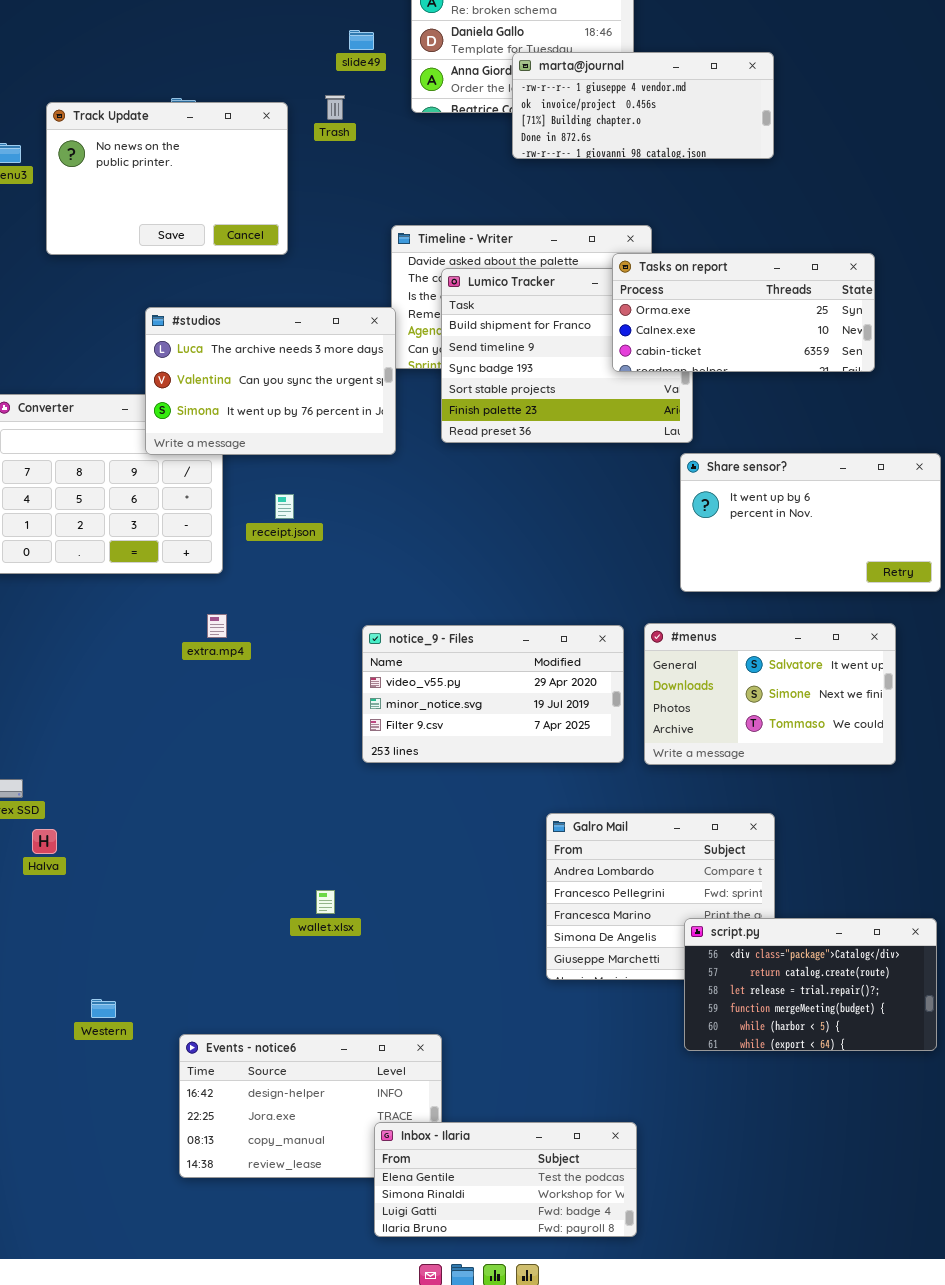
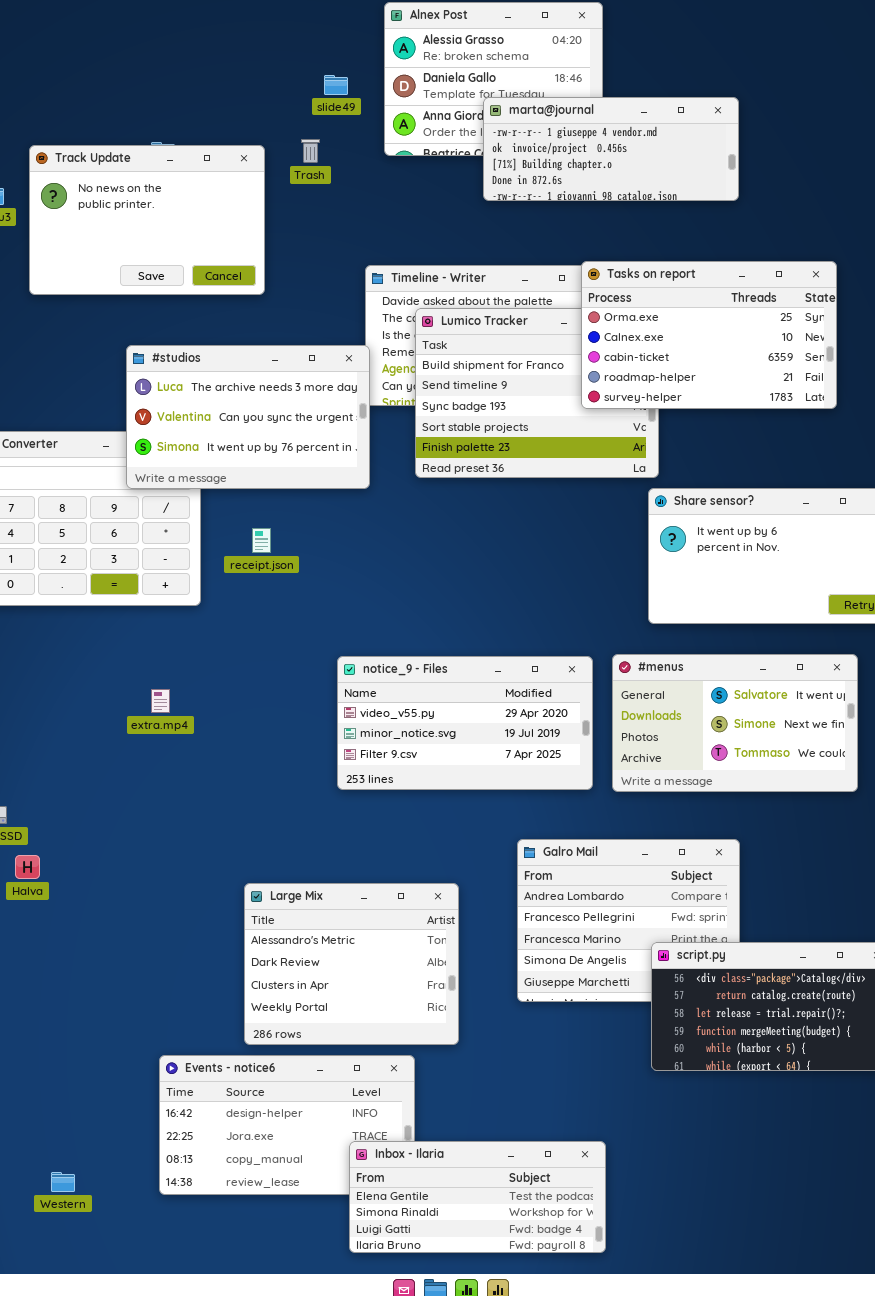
Tasks on report: [612,253,875,372] -> [581,261,837,409], resized
extra.mp4: [207,614,227,638] -> [151,689,170,713], moved
Large Mix: none -> [244,883,459,1045], opened
Western: [91,999,116,1018] -> [51,1172,75,1192], moved

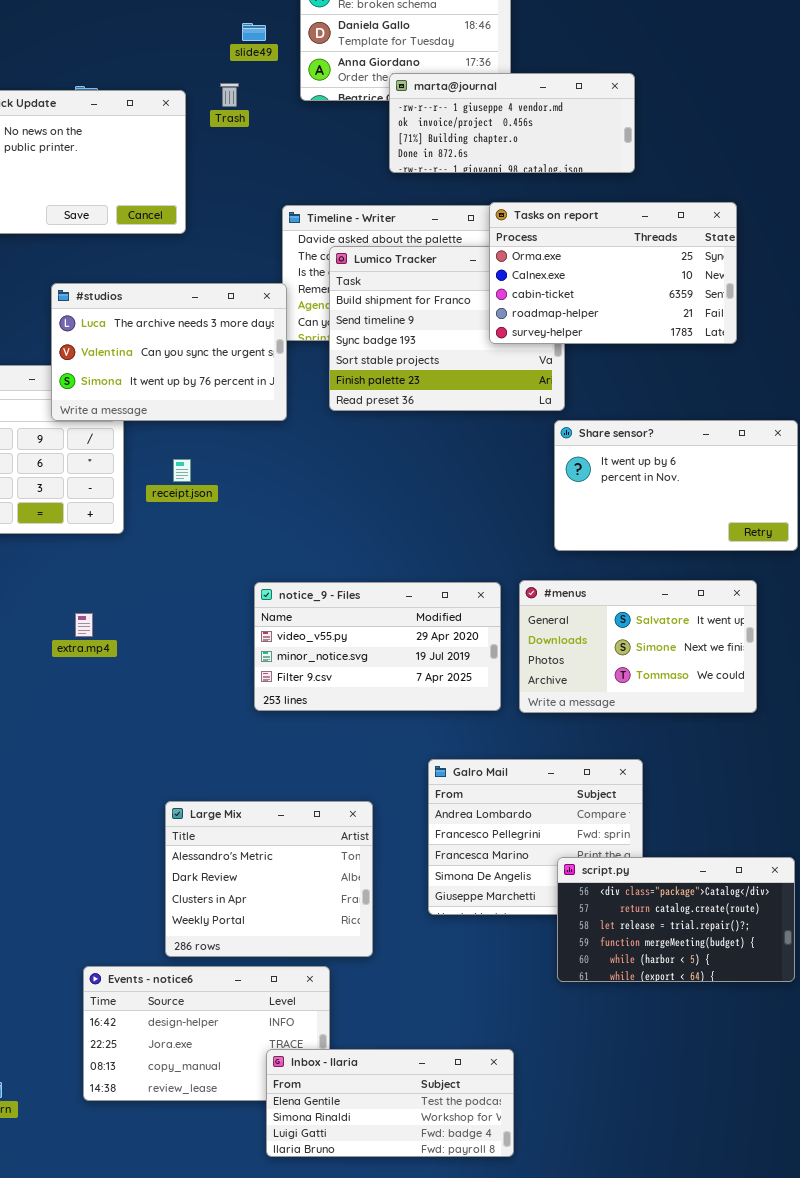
marta@journal: [483,97,739,201] -> [389,73,635,173], moved

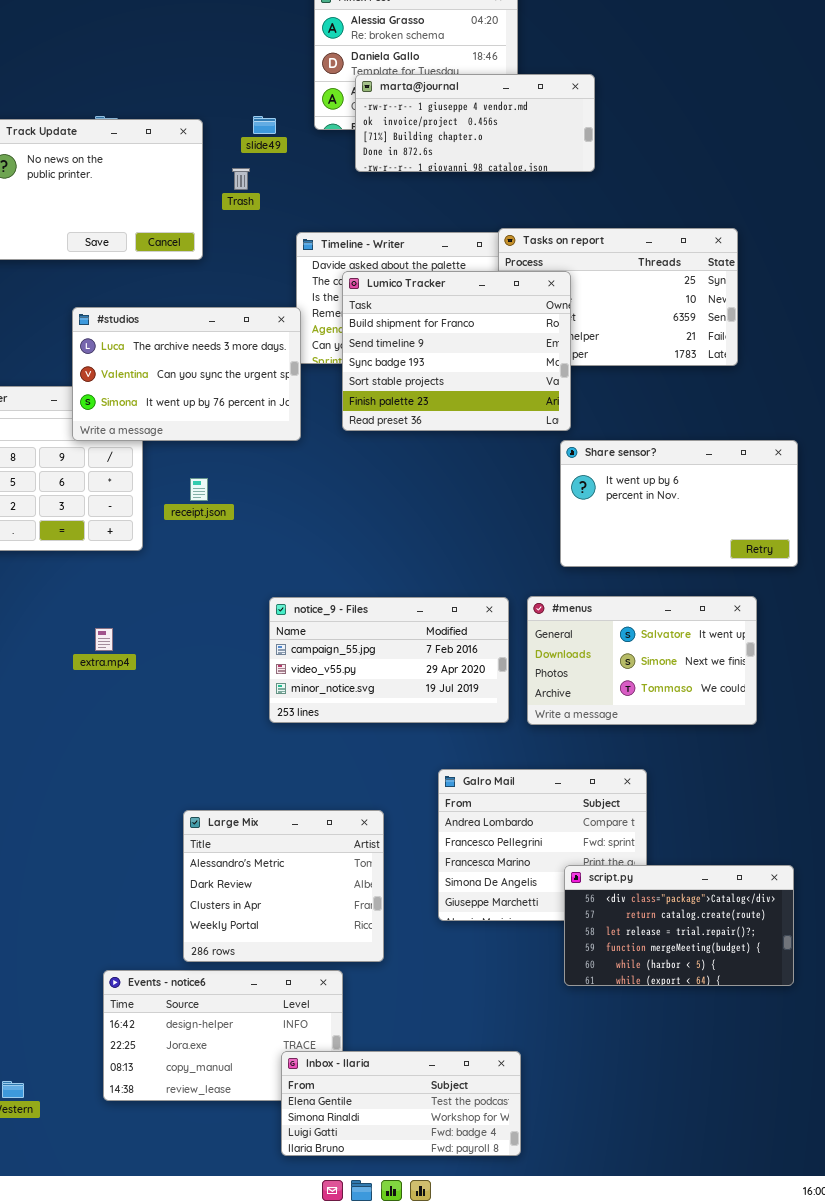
slide49: [242,23,266,41] -> [253,116,276,134], moved
marta@journal: [389,73,635,173] -> [355,74,595,172], moved
Trash: [220,83,239,107] -> [232,168,250,190], moved
Lumico Tracker: [329,246,565,411] -> [342,271,571,431], raised
notice_9 - Files: [254,582,501,711] -> [269,597,509,723], scrolled up 1 row

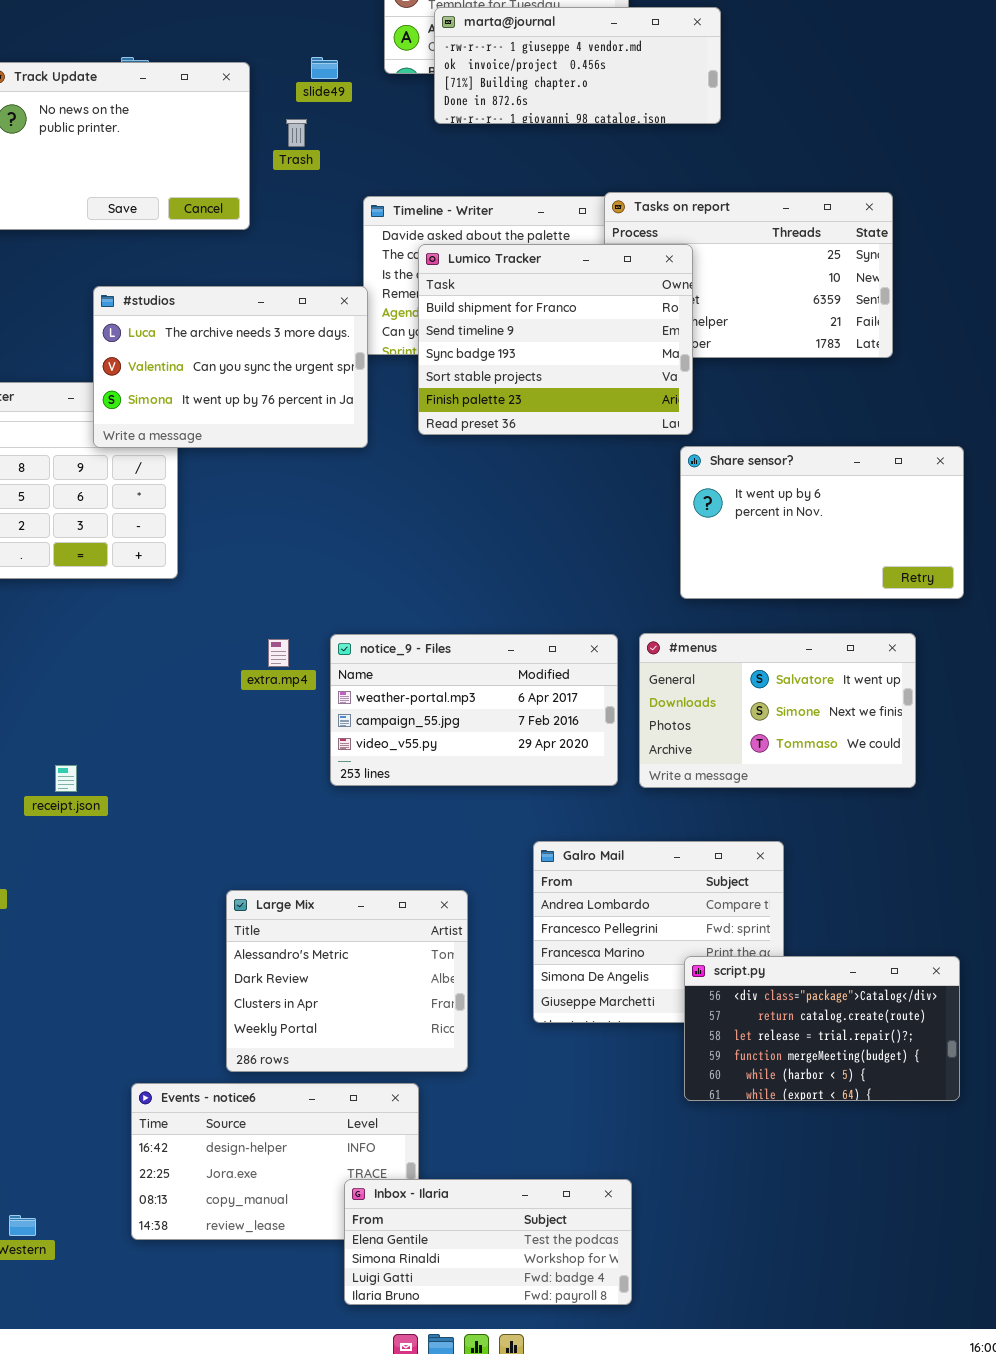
receipt.json: [190,478,208,501] -> [55,765,77,792], moved
notice_9 - Files: [269,597,509,723] -> [330,634,618,786], scrolled up 1 row
extra.mp4: [95,628,113,651] -> [268,639,289,667], moved

